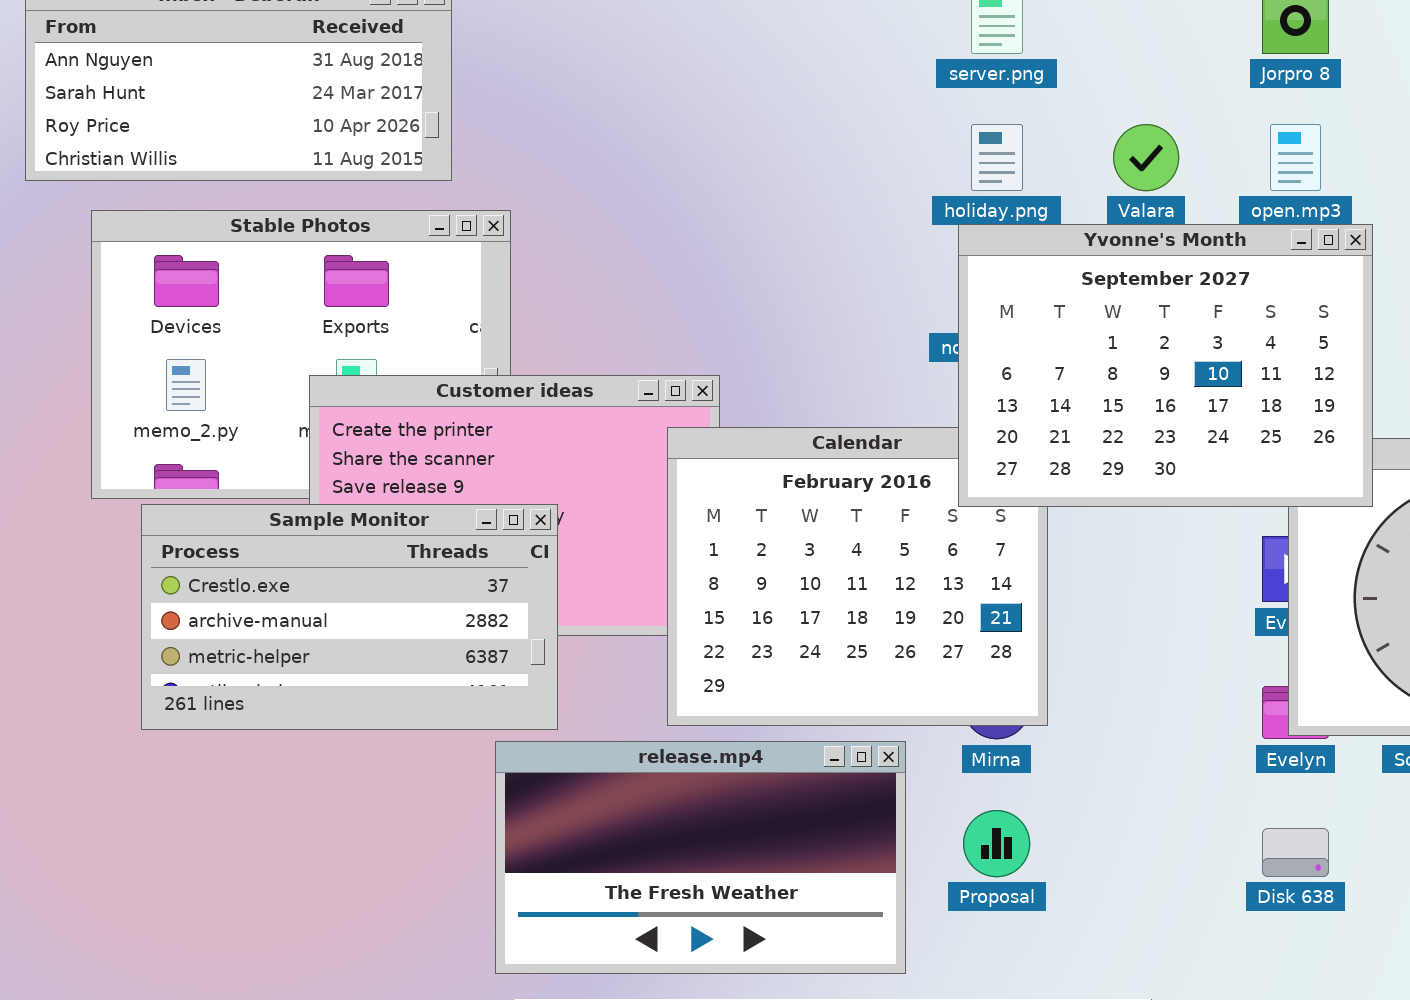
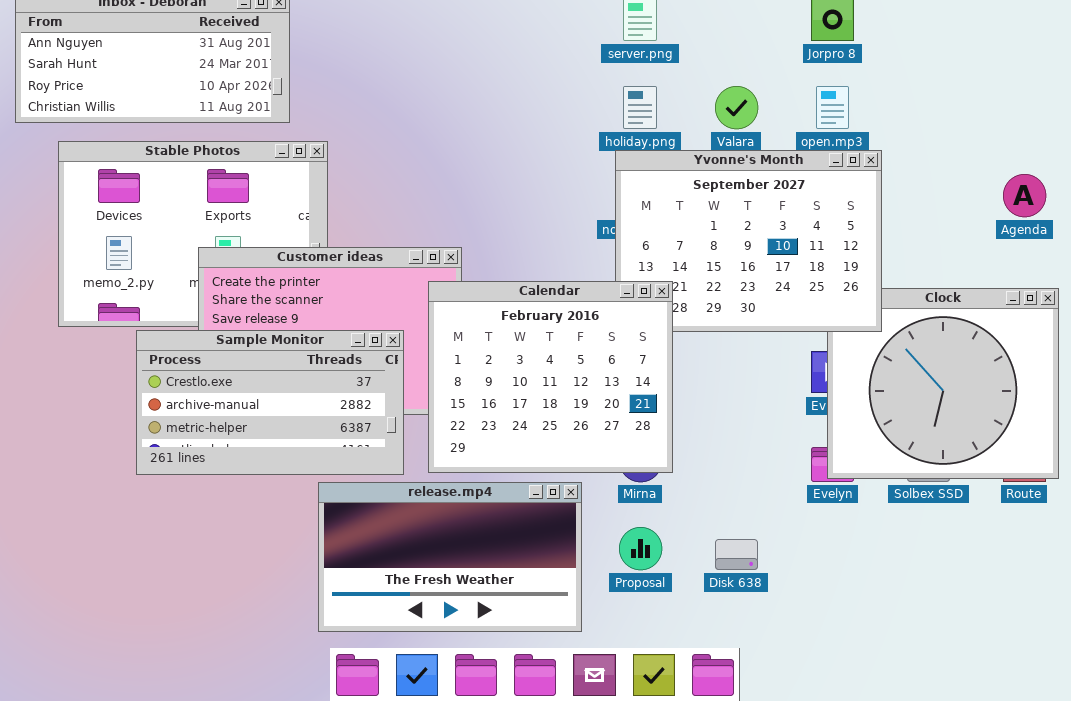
Calendar: [667,427,1048,726] -> [428,281,673,473], raised
Sample Monitor: [141,504,558,730] -> [136,330,404,475], moved
Disk 638: [1262,828,1329,877] -> [715,539,758,570], moved

